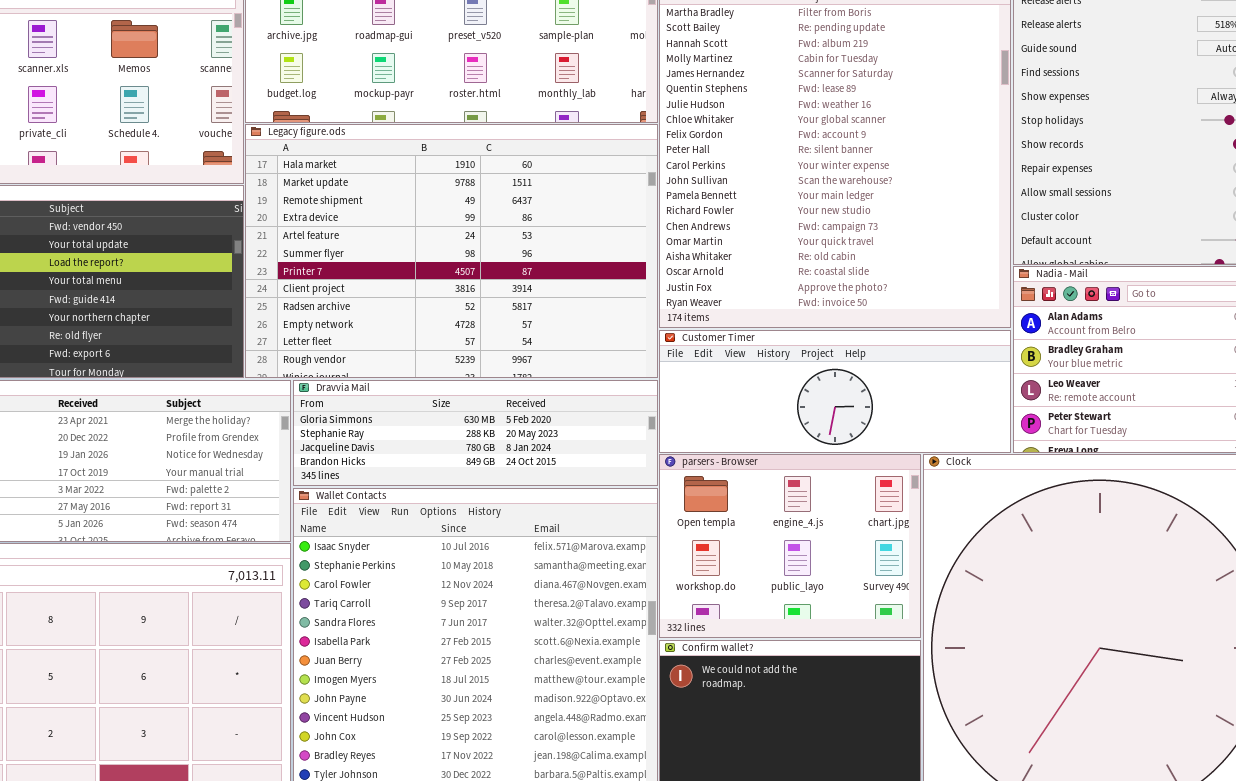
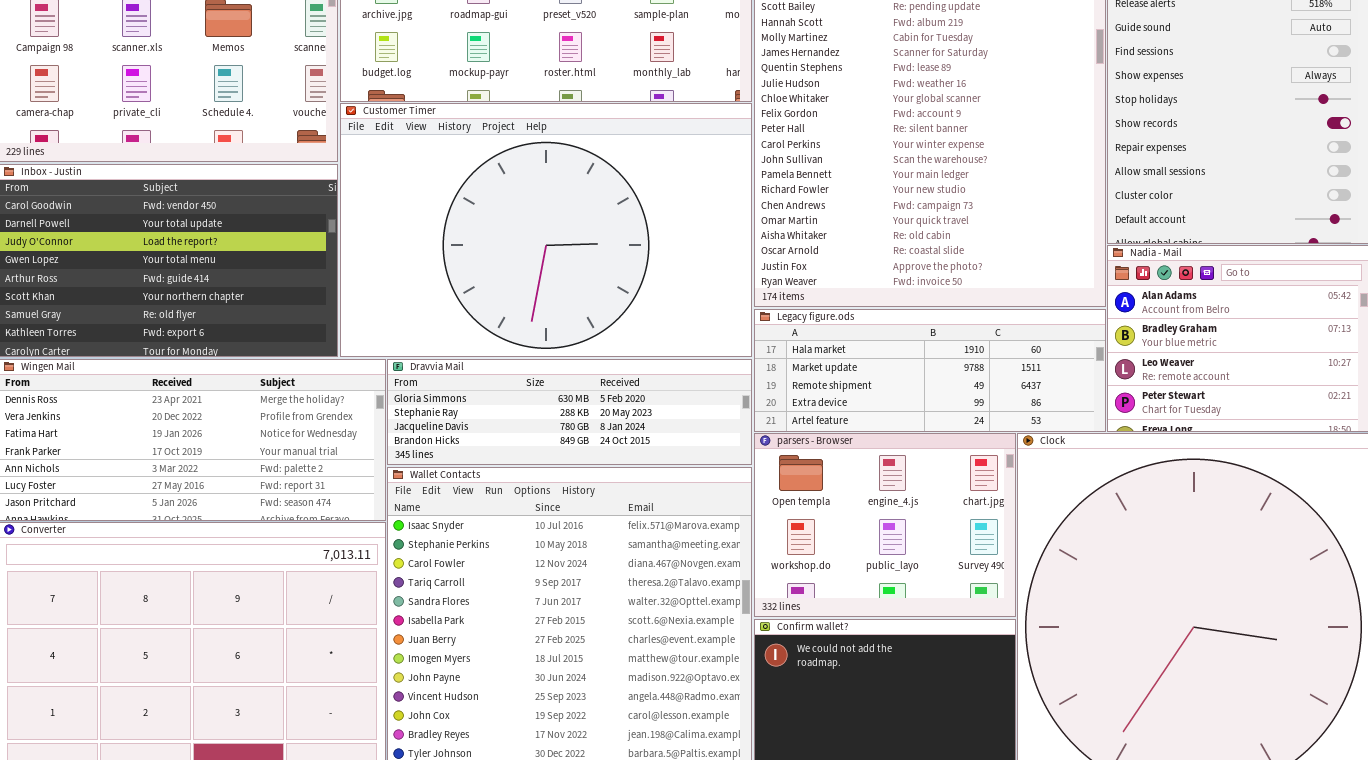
Legacy figure.ods: [245,124,658,378] -> [754,309,1106,432], moved, resized
Customer Timer: [659,330,1011,453] -> [340,103,752,357], moved, resized

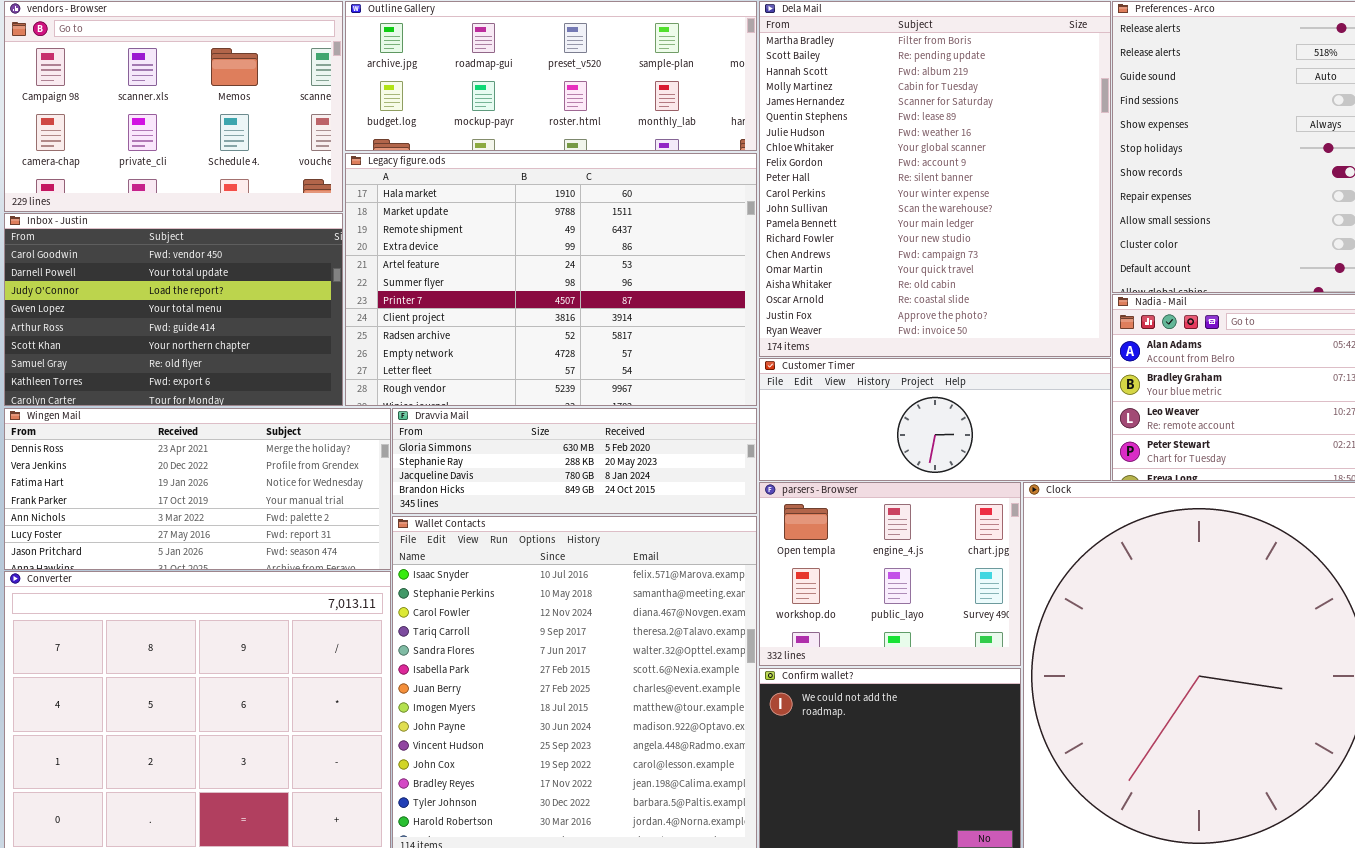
Customer Timer: [340,103,752,357] -> [759,358,1111,481], moved, resized
Legacy figure.ods: [754,309,1106,432] -> [345,153,757,406], moved, resized

